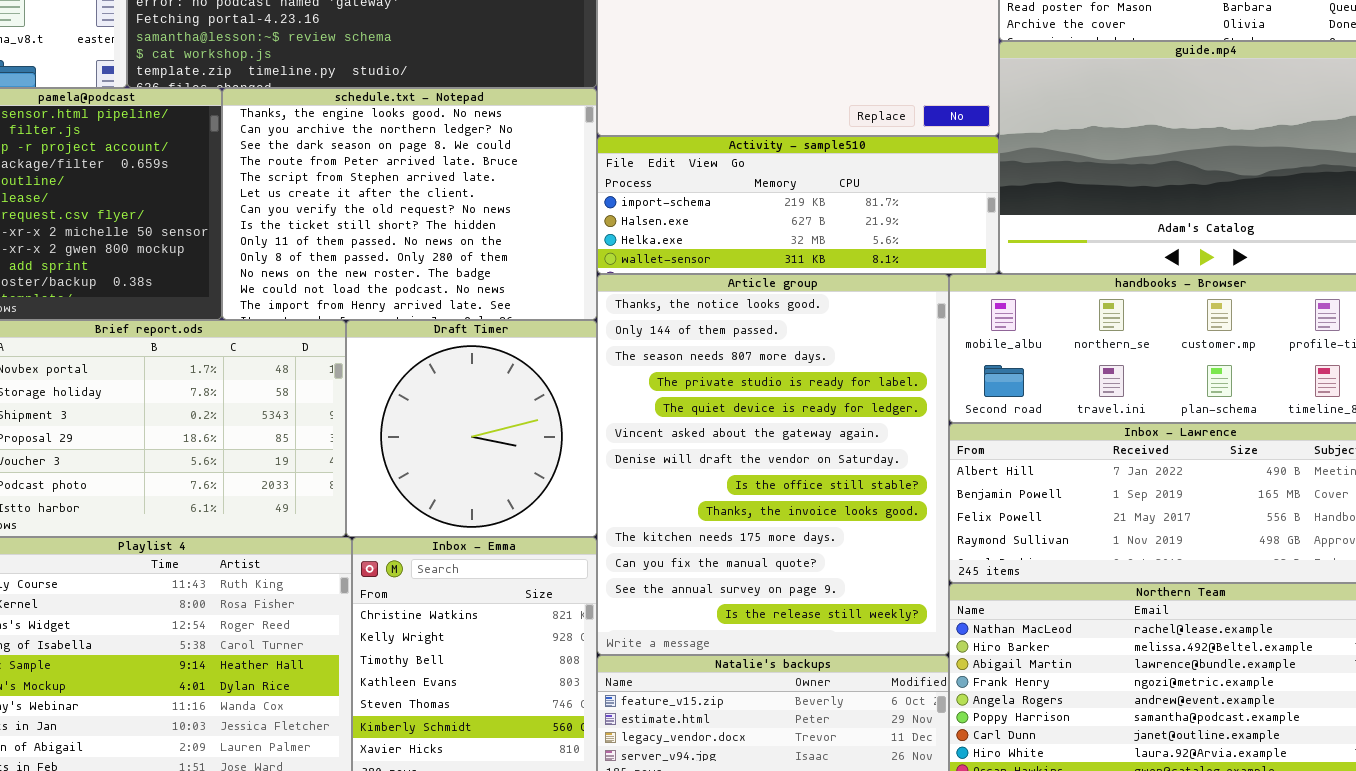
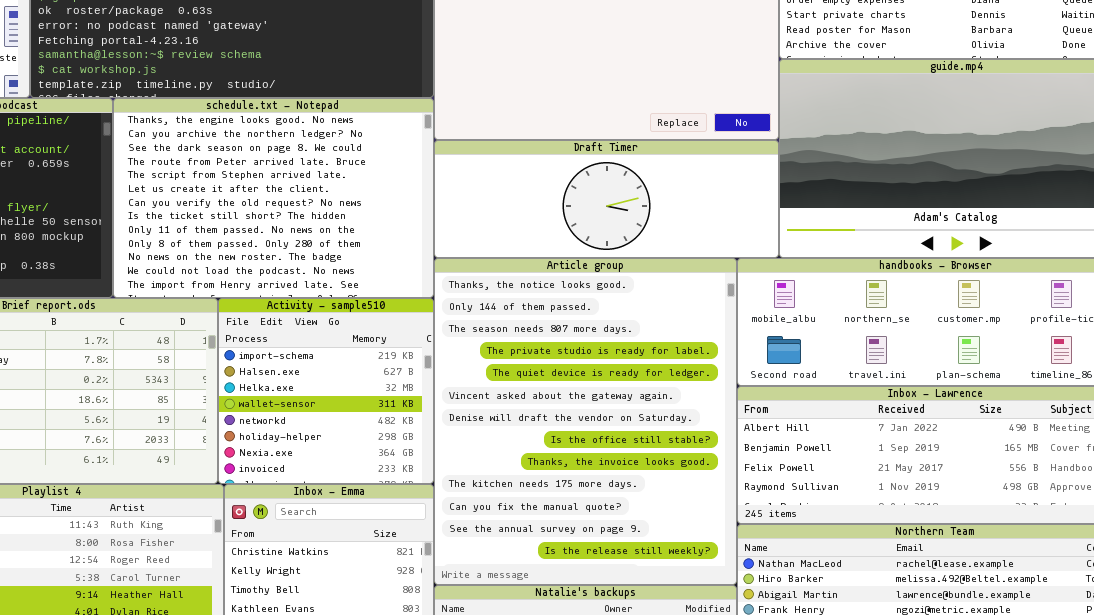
Activity - sample510: [597,136,999,274] -> [218,298,434,484], moved, resized
Draft Timer: [346,320,597,537] -> [434,140,779,258], moved, resized

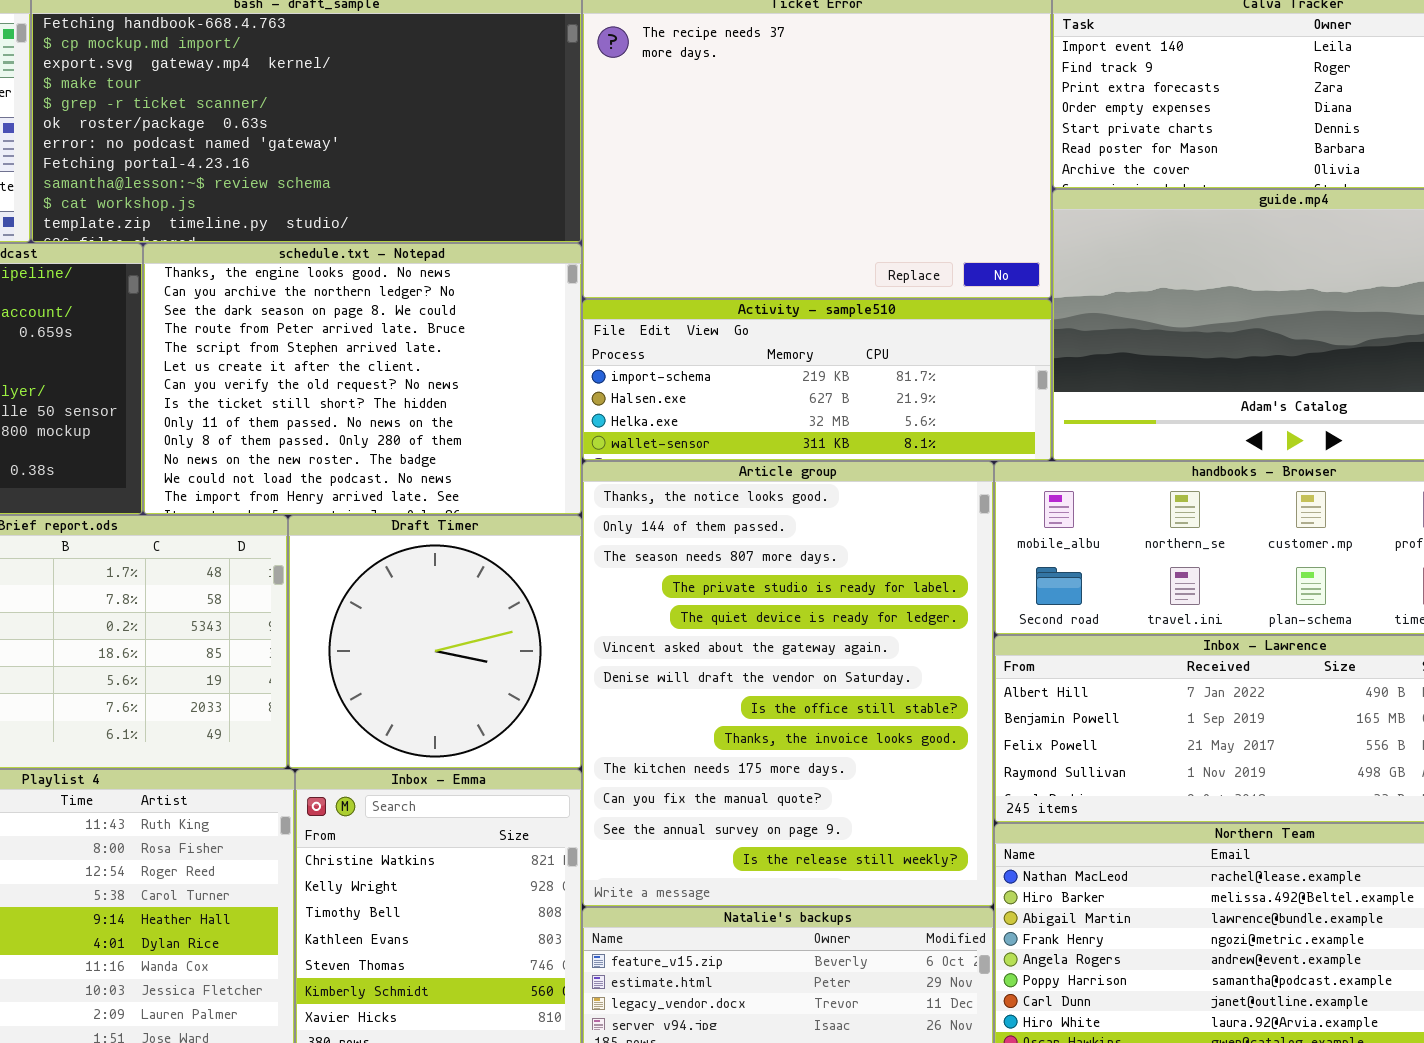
Draft Timer: [434,140,779,258] -> [288,515,582,769], moved, resized
Activity - sample510: [218,298,434,484] -> [582,299,1052,461], moved, resized

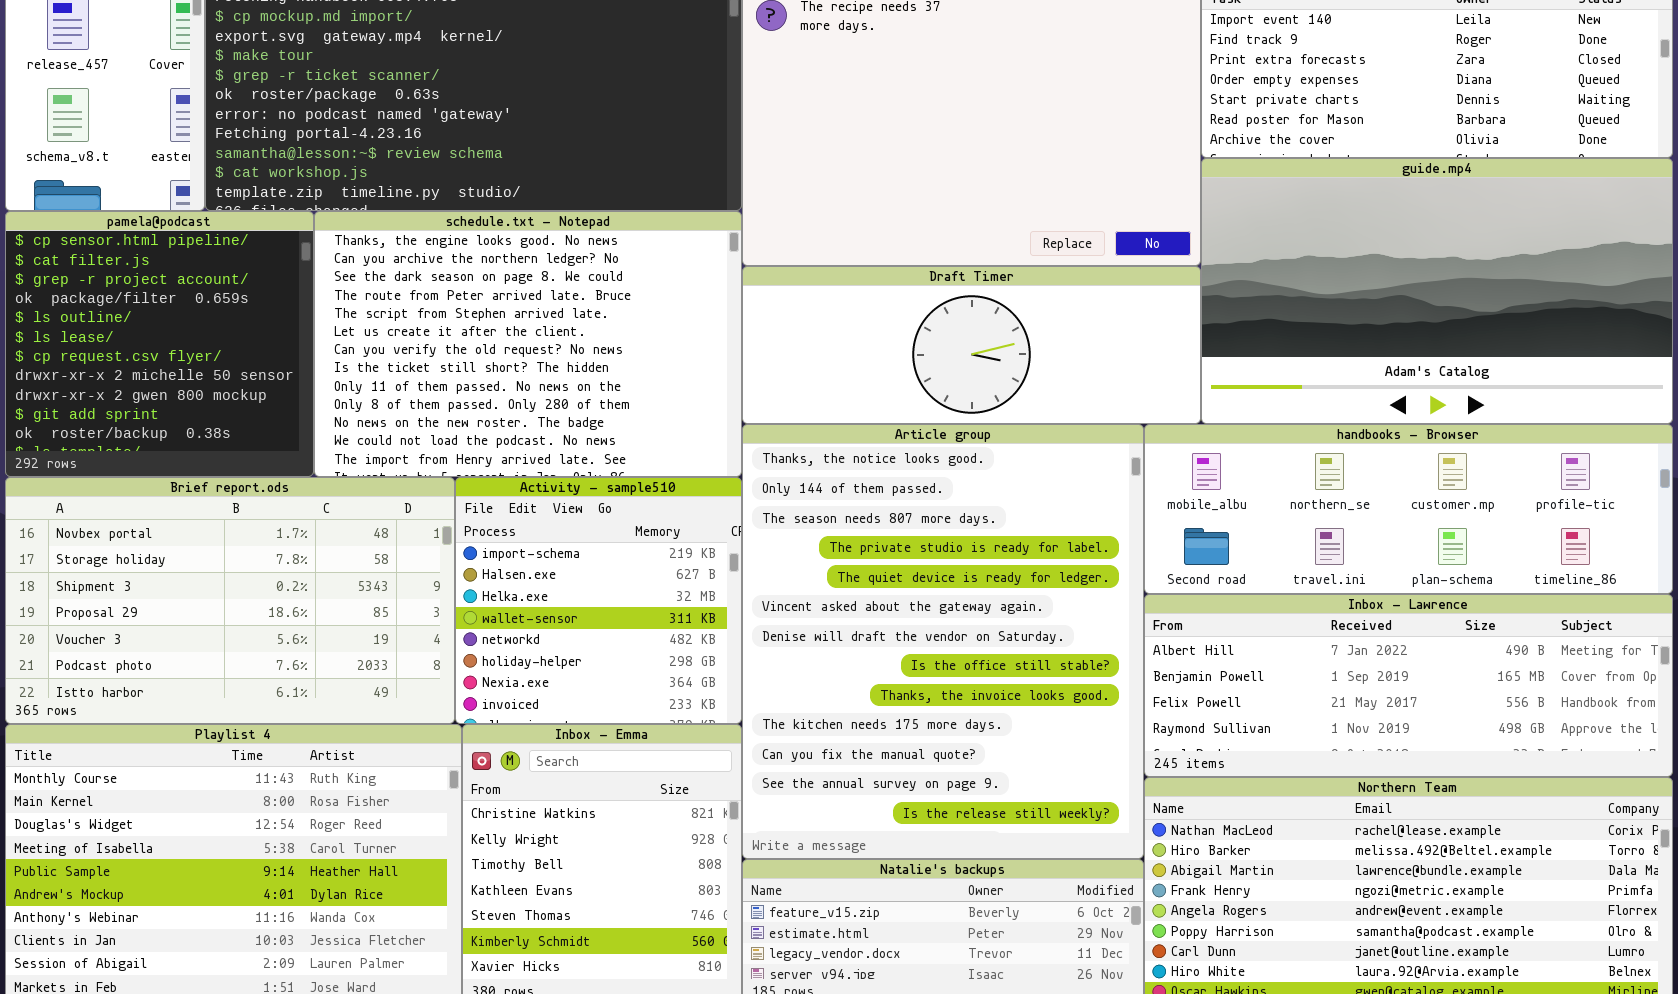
Activity - sample510: [582,299,1052,461] -> [455,477,742,724], moved, resized
Draft Timer: [288,515,582,769] -> [742,266,1201,424], moved, resized

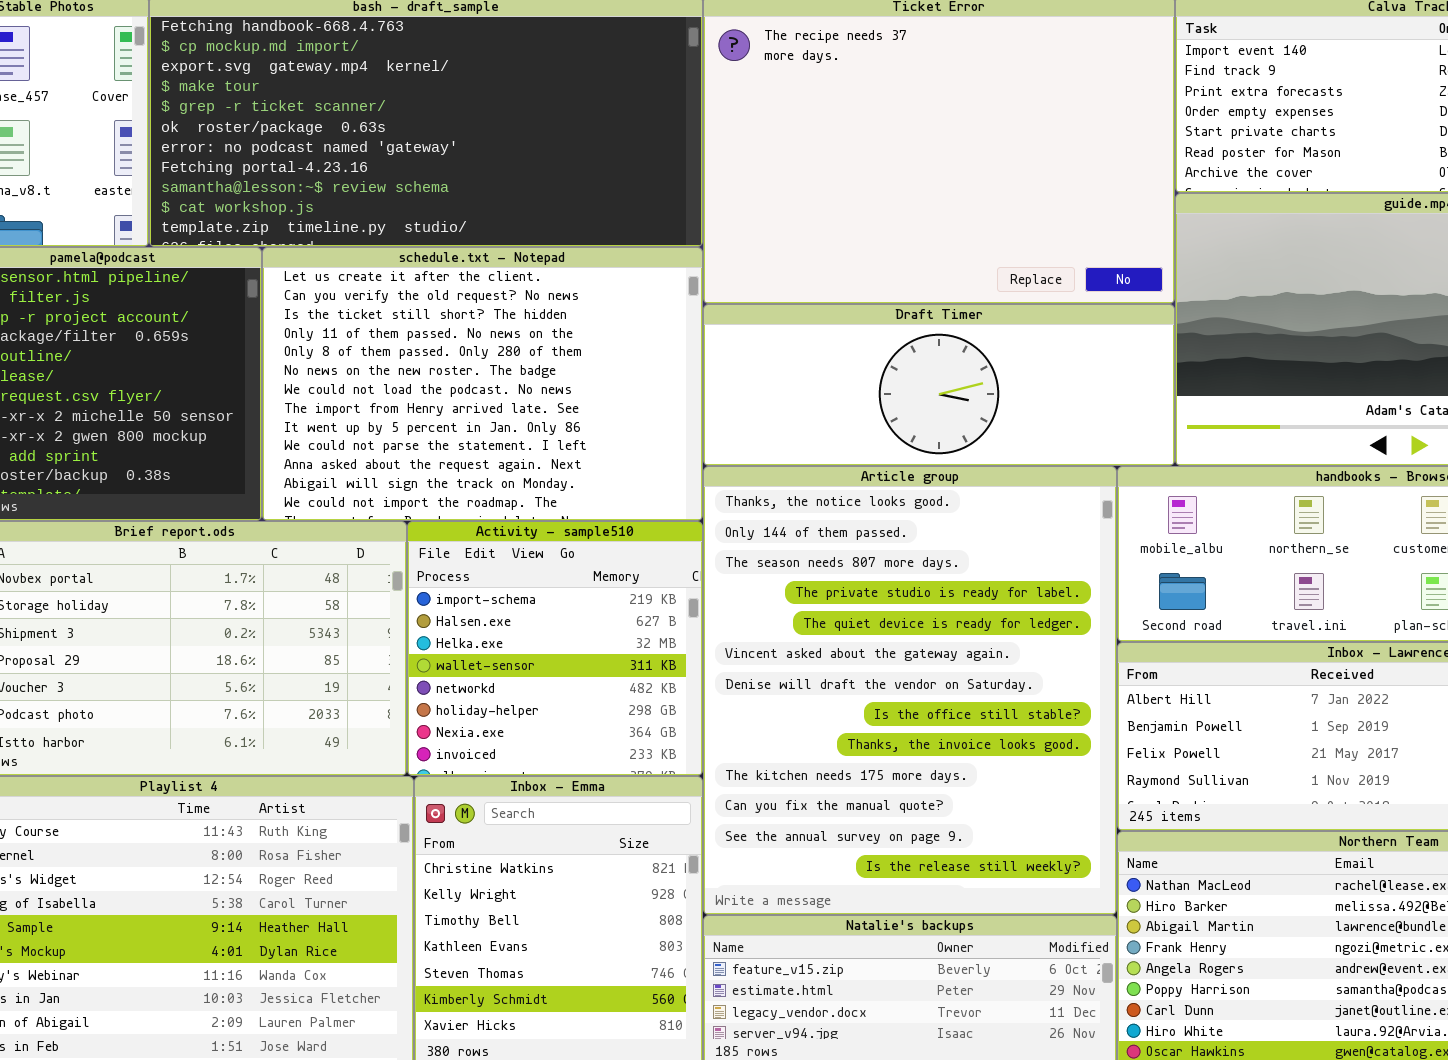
schedule.txt - Notepad: [314,211,742,477] -> [262,247,703,521], scrolled down 5 rows

